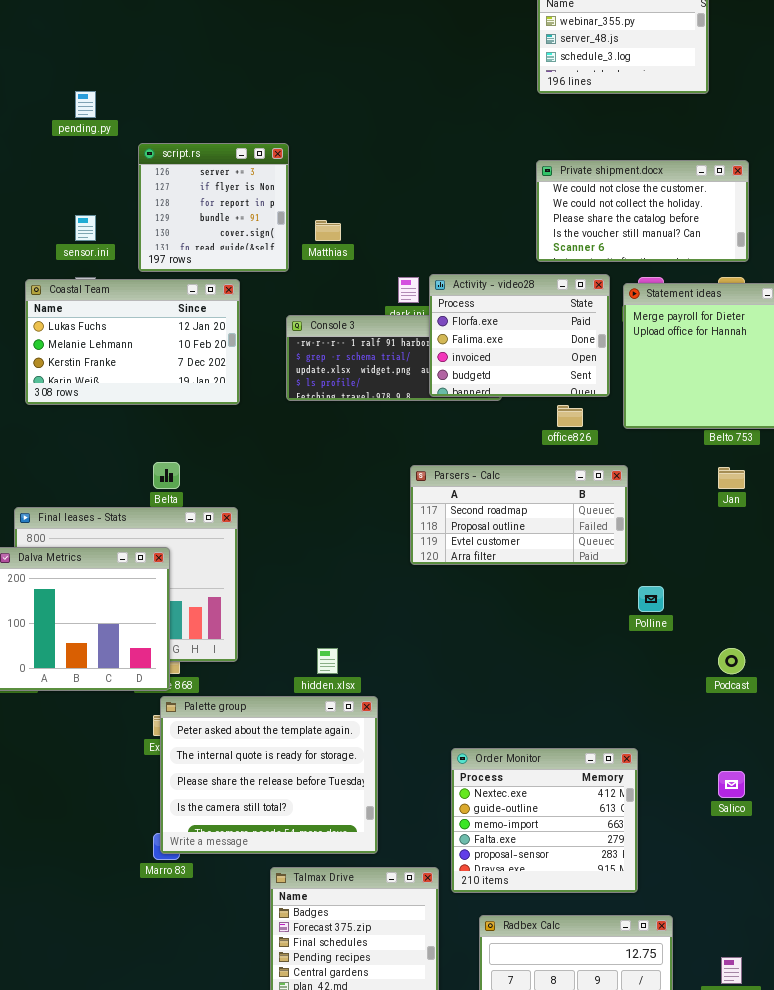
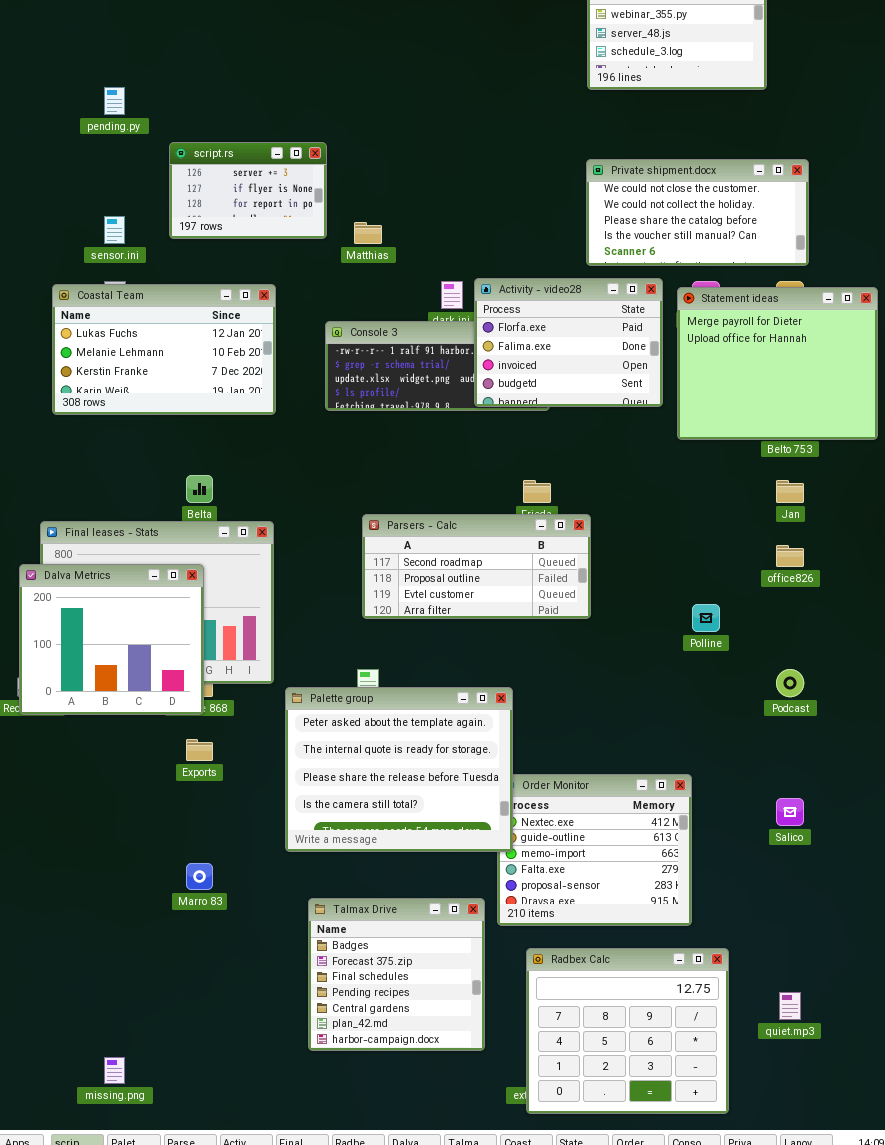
script.rs: [138,143,289,272] -> [169,142,327,239], resized
office826: [557,405,583,427] -> [776,545,804,567], moved
Parsers - Calc: [410,465,628,565] -> [362,514,591,619], moved
Palette group: [160,696,378,854] -> [285,687,513,852], moved

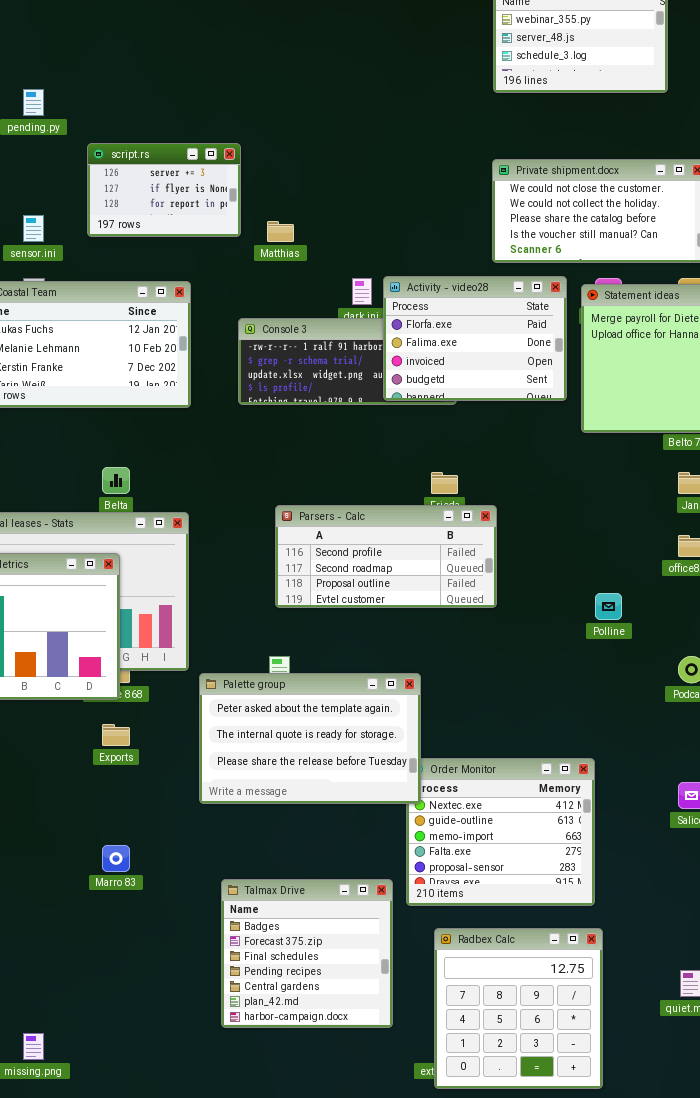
Parsers - Calc: [362,514,591,619] -> [275,505,497,608], scrolled up 1 row
Palette group: [285,687,513,852] -> [199,673,421,804], resized
Radbex Calc: [526,948,729,1114] -> [434,928,603,1089], resized

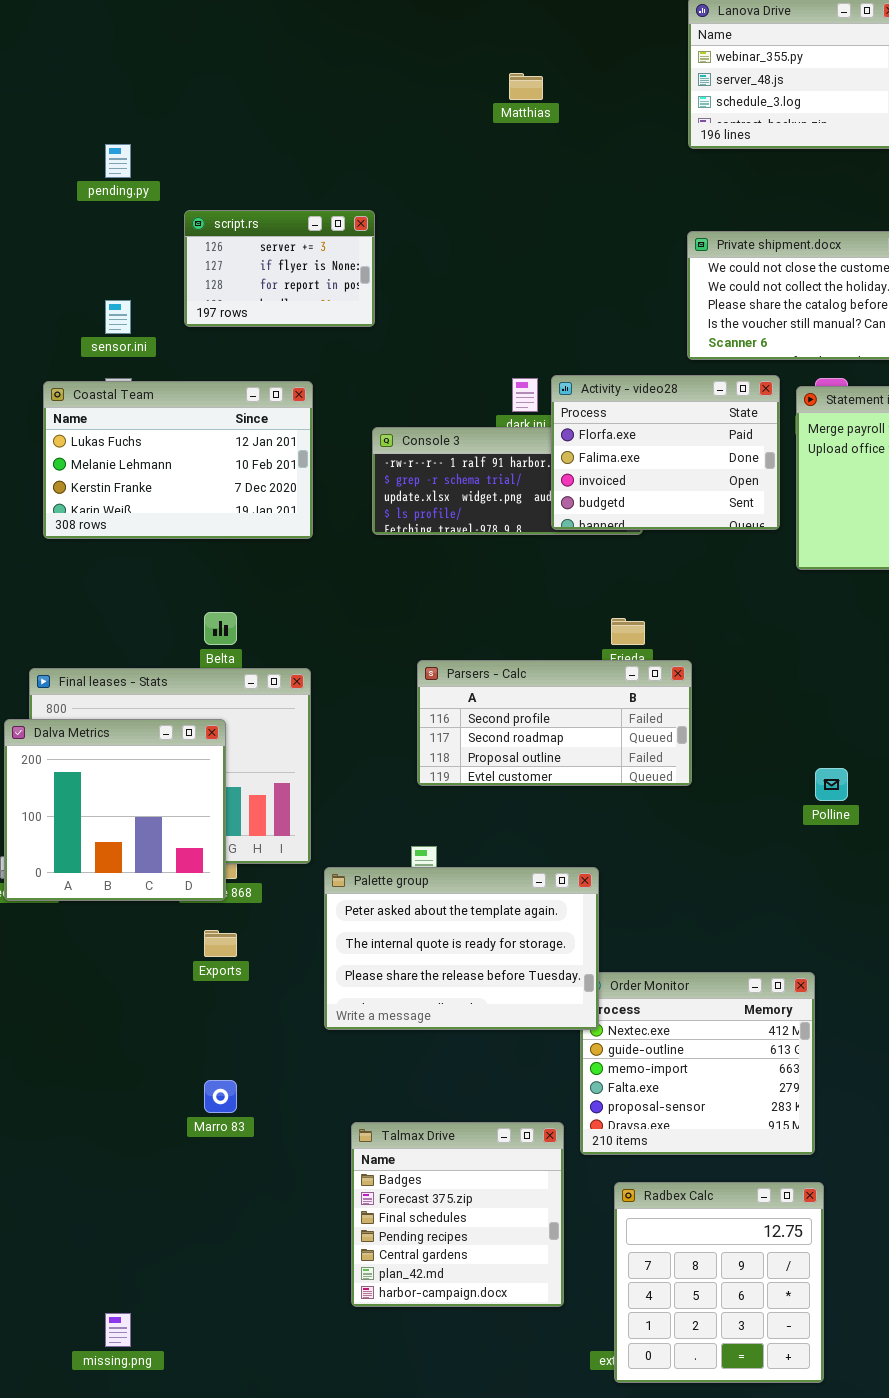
Matthias: [267,221,294,242] -> [509,73,543,100], moved

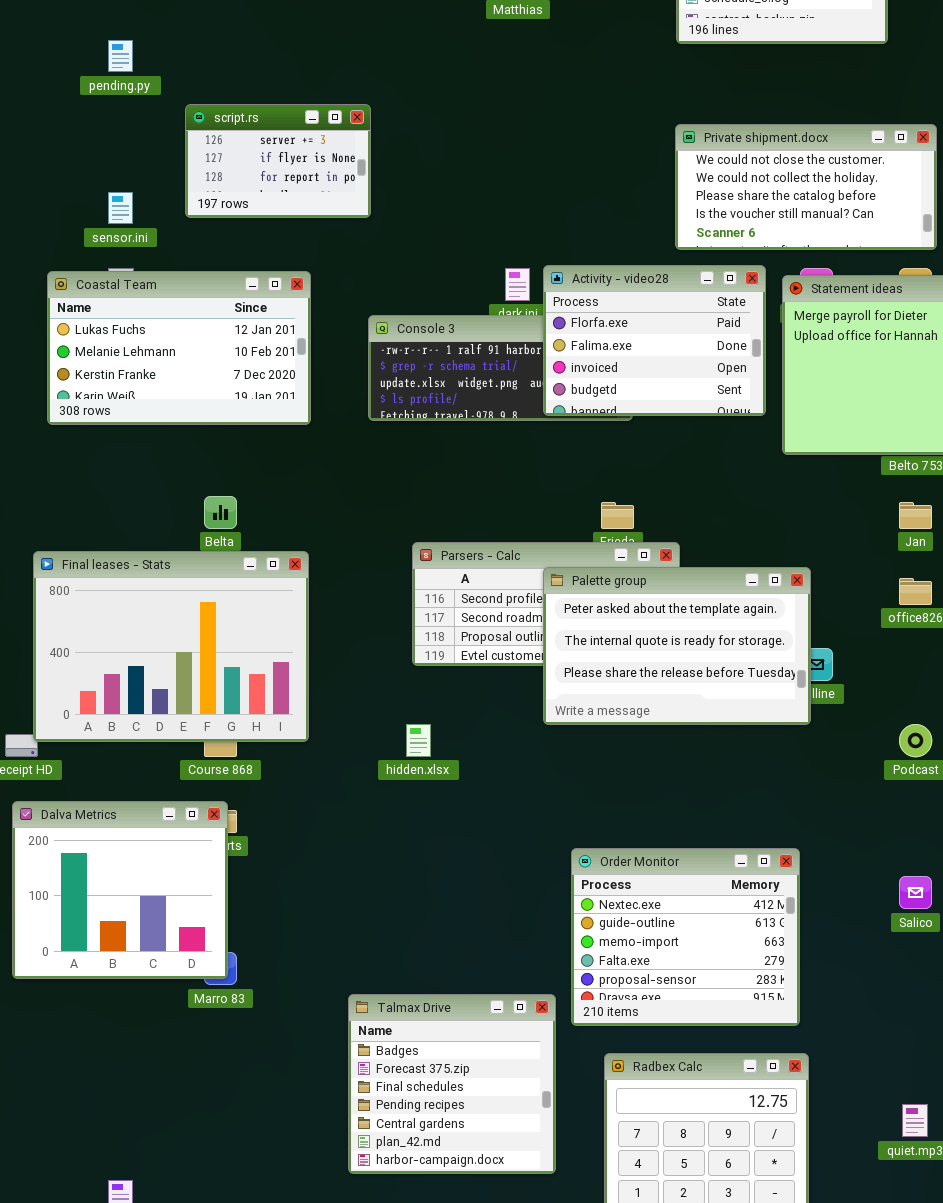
Dalva Metrics: [4,719,226,901] -> [12,801,228,979], moved
Palette group: [324,867,599,1030] -> [543,567,811,725], moved

